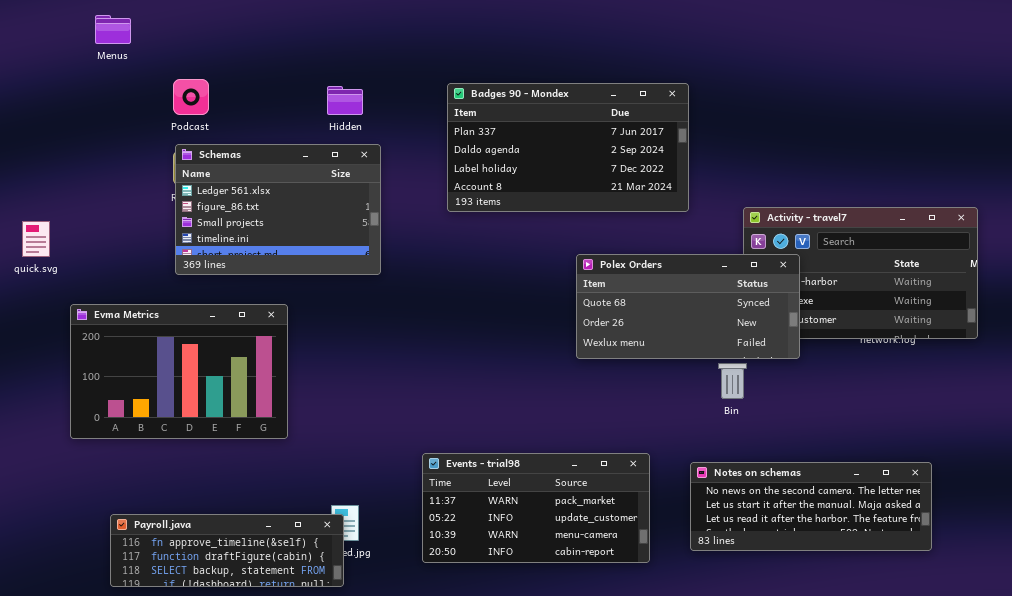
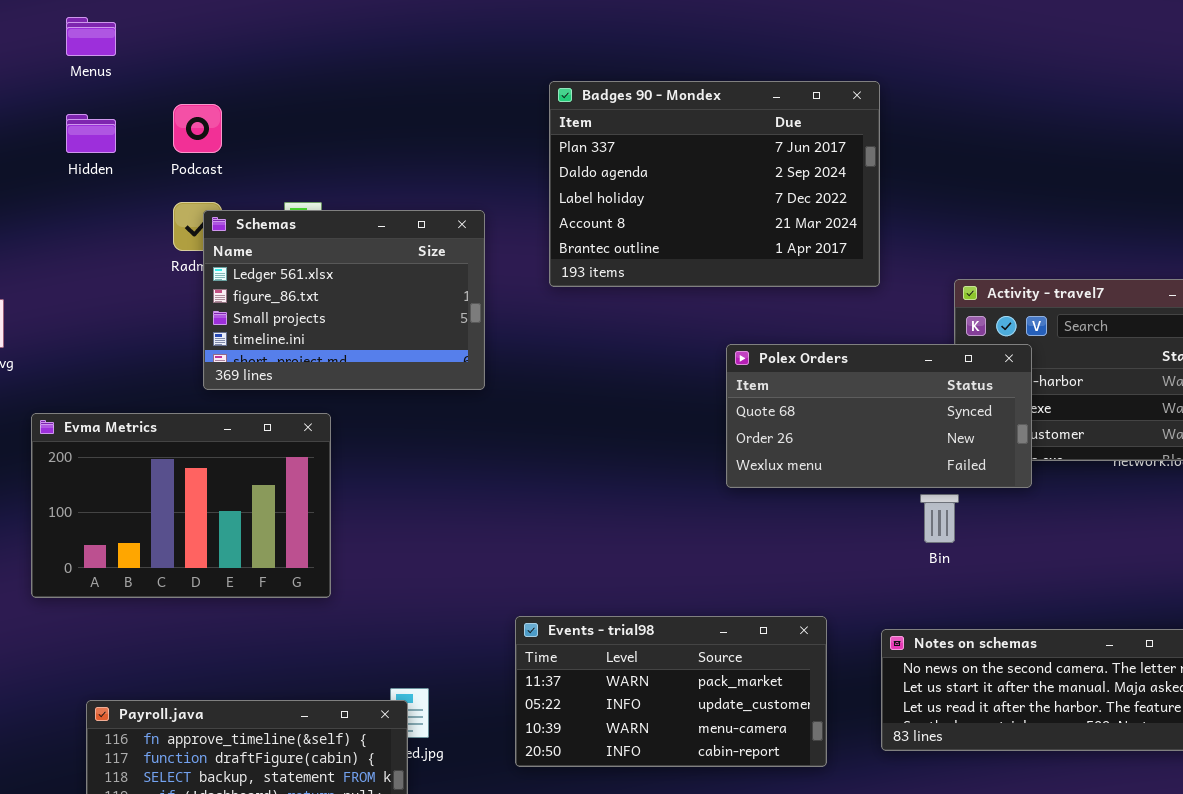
Badges 90 - Mondex: [447,83,689,212] -> [549,81,880,287], resized
Hidden: [327,86,363,115] -> [66,114,116,153], moved
Schemas: [175,144,381,275] -> [203,210,485,390], moved

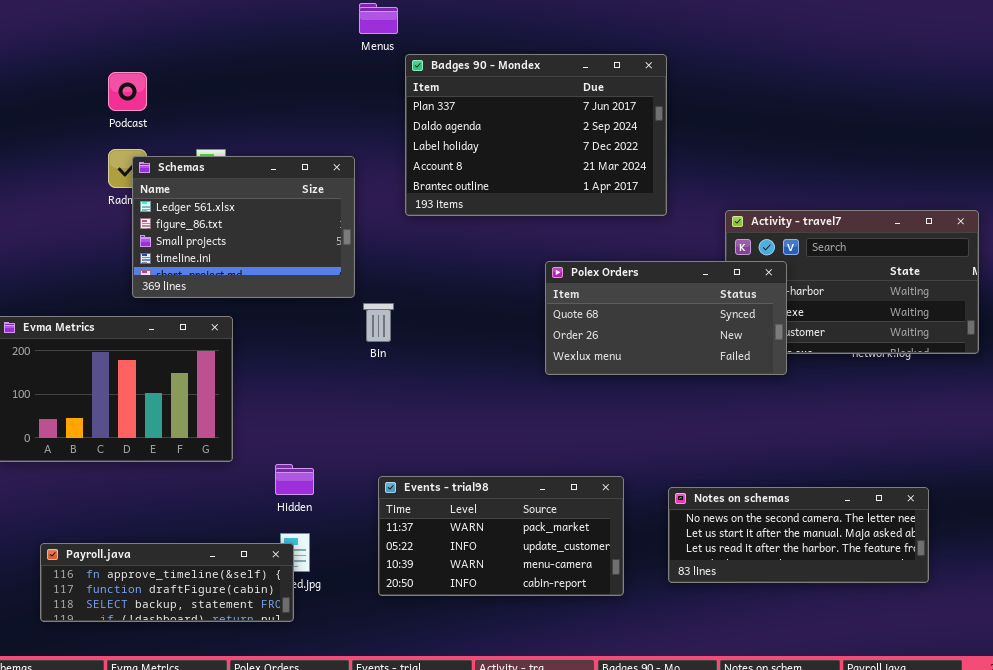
Menus: [66,17,116,56] -> [359,3,398,34], moved
Hidden: [66,114,116,153] -> [275,464,314,495], moved
Bin: [920,494,959,543] -> [363,303,394,342], moved

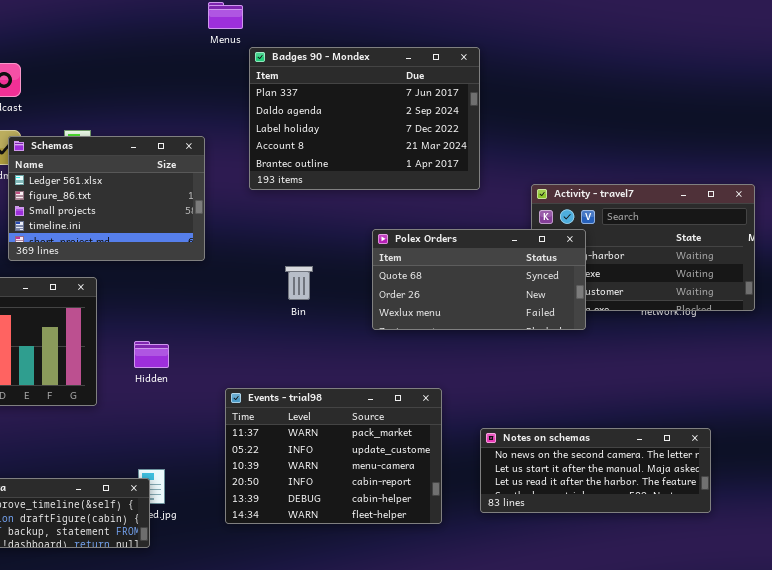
Bin: [363,303,394,342] -> [285,266,313,300], moved
Hidden: [275,464,314,495] -> [134,341,169,368], moved
Events - trial98: [378,476,624,596] -> [225,388,442,524], resized

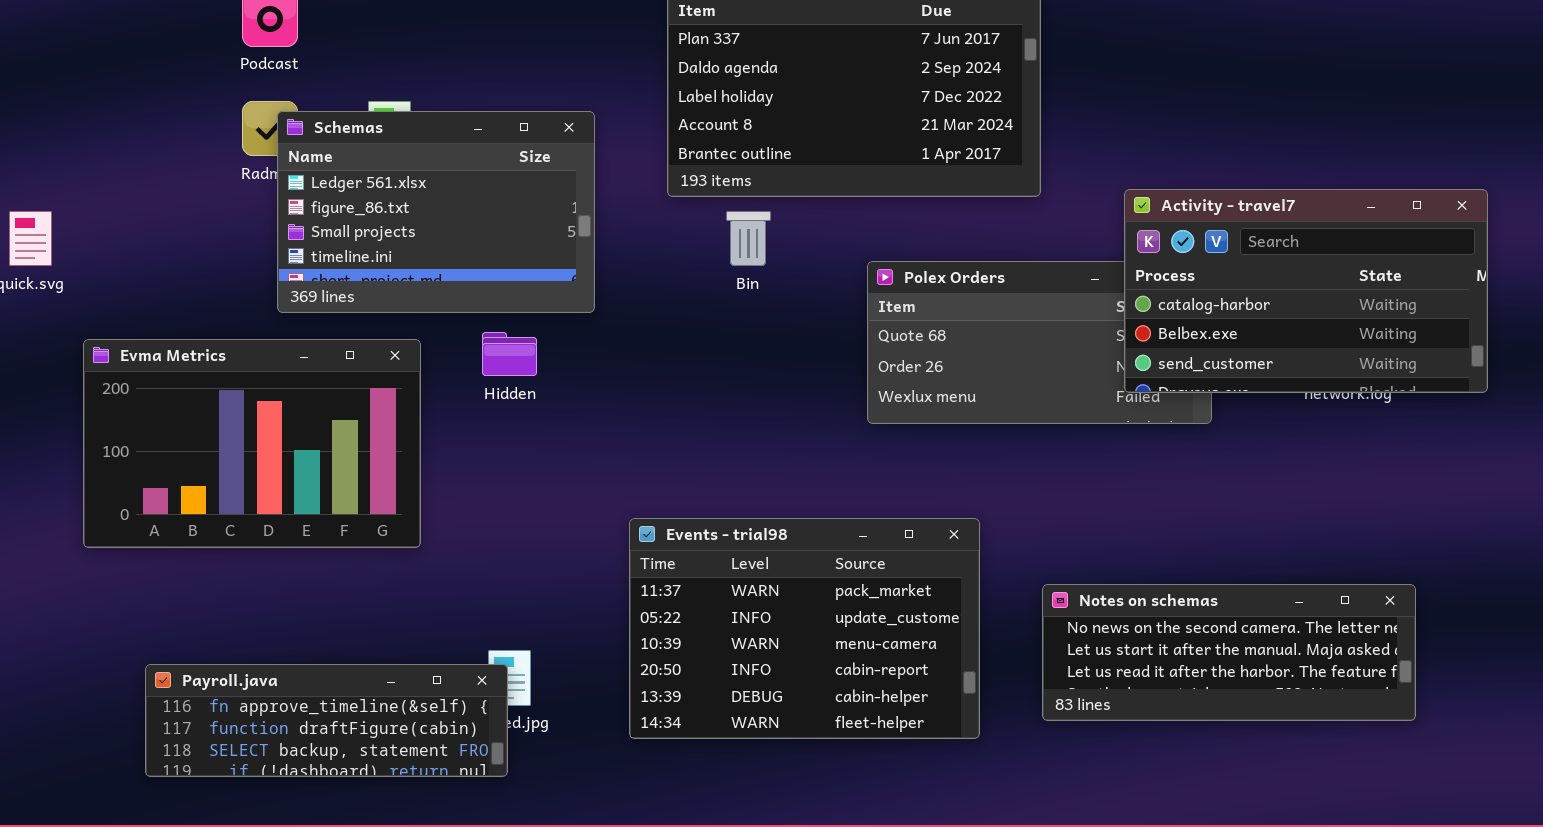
Activity - travel7: [531,184,755,311] -> [1124,189,1488,393], raised
Bin: [285,266,313,300] -> [726,211,771,266], moved
Hidden: [134,341,169,368] -> [482,332,537,376], moved

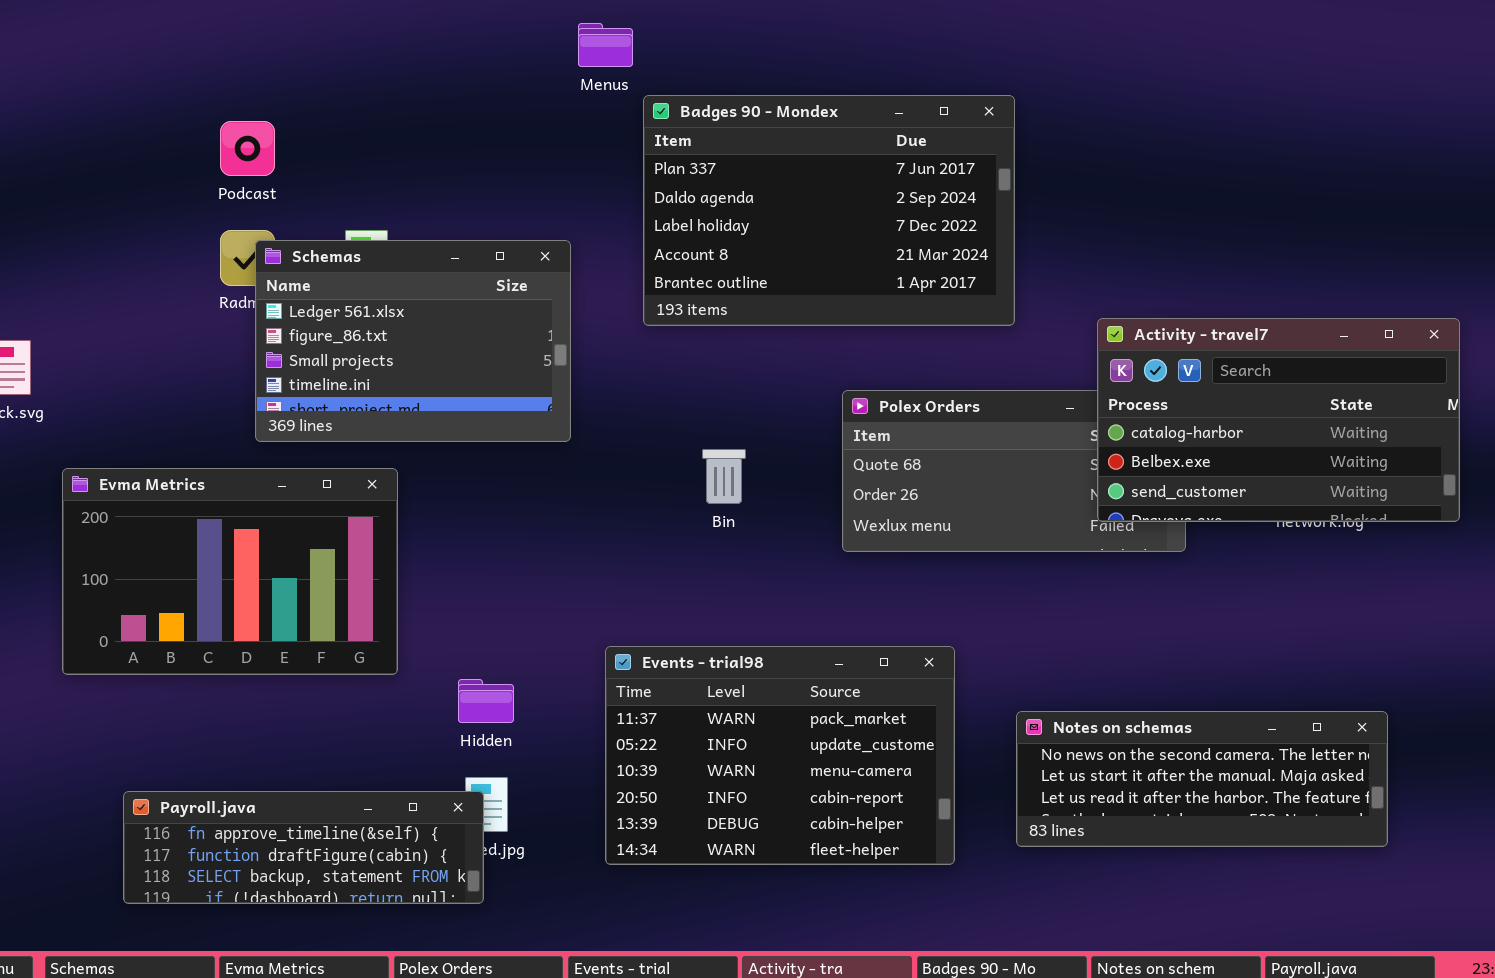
Bin: [726,211,771,266] -> [702,449,746,504], moved
Hidden: [482,332,537,376] -> [458,679,514,723], moved

